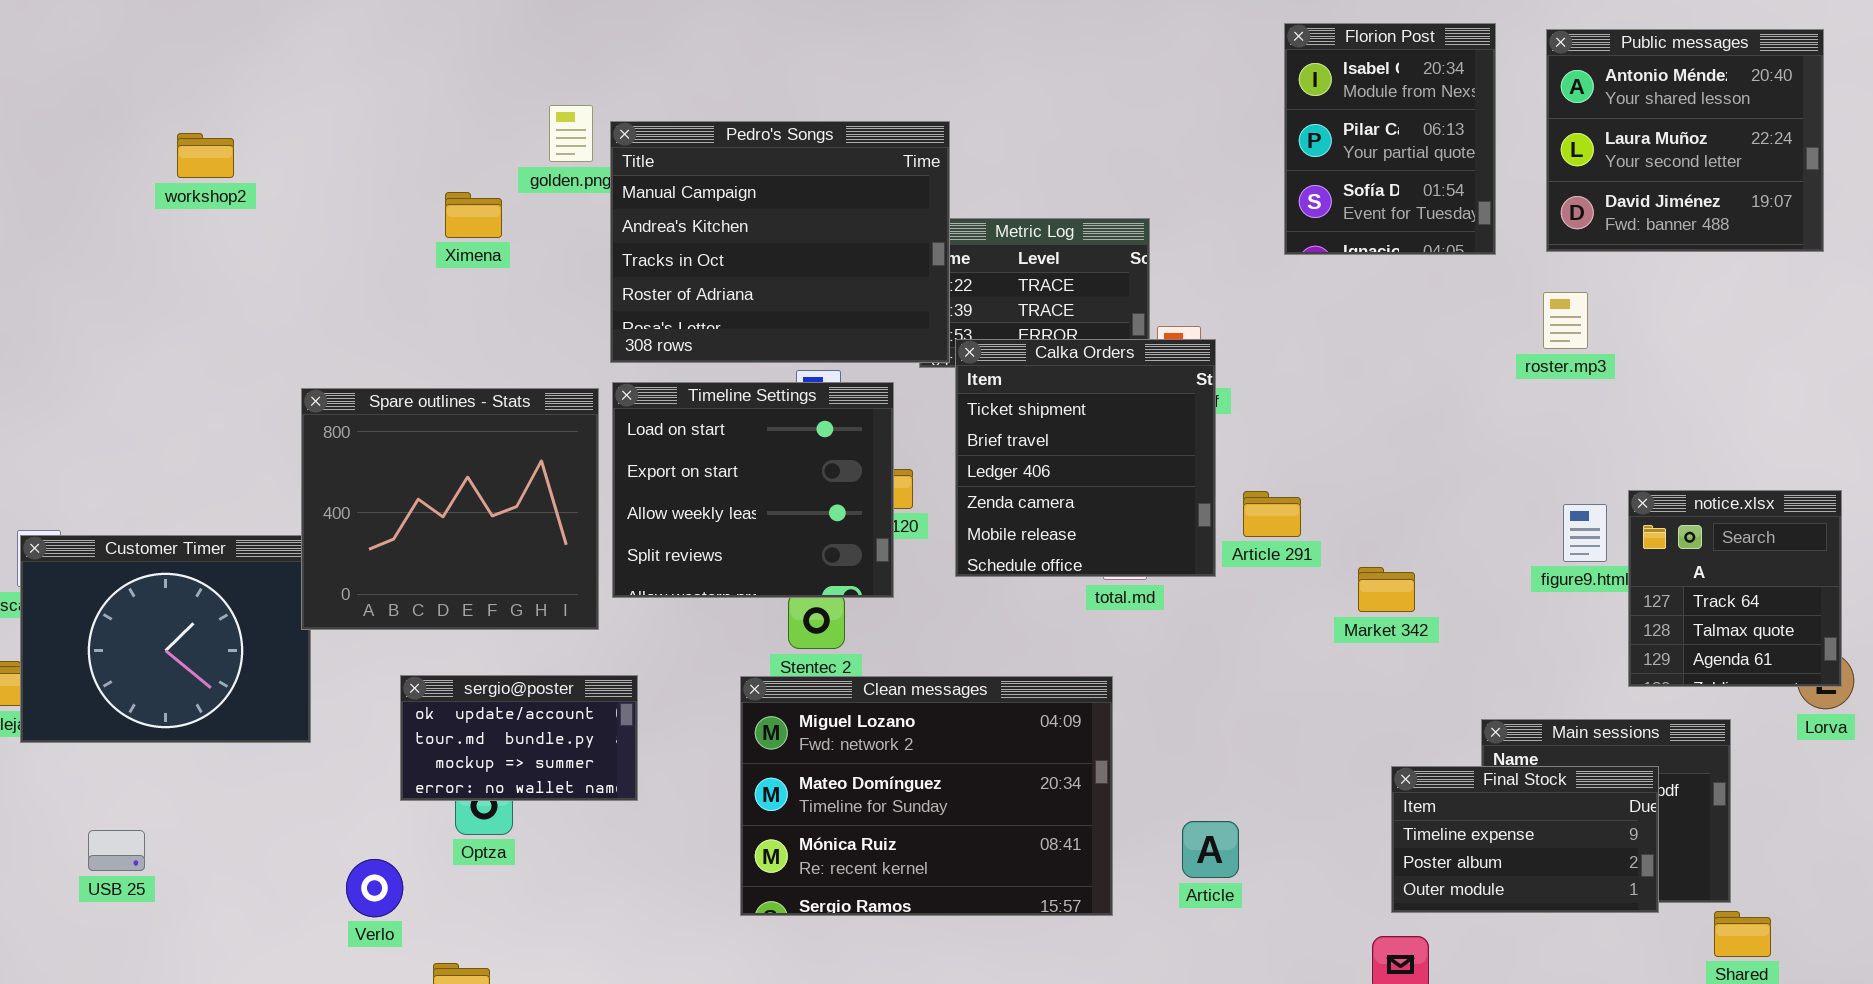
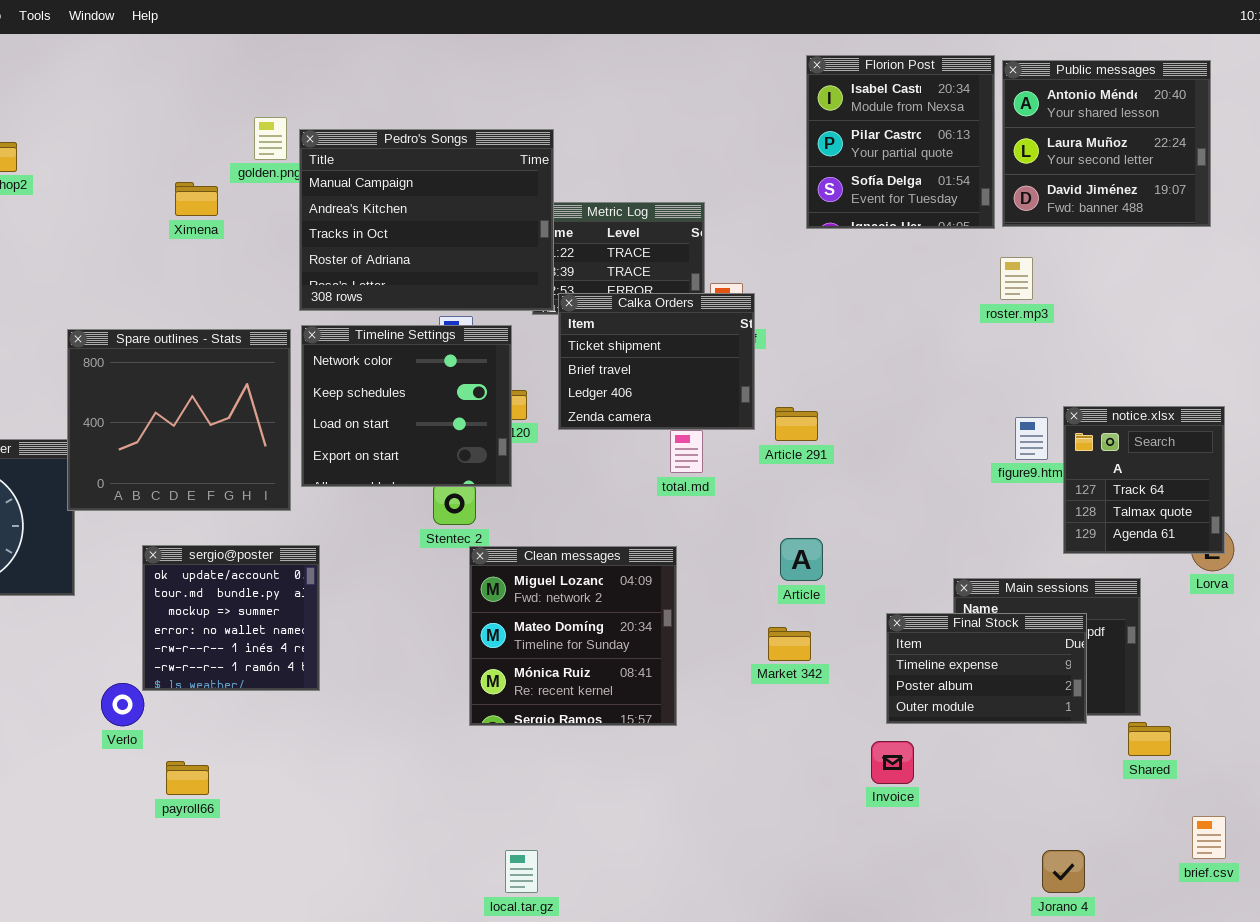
Florion Post: [1284,23,1496,255] -> [806,55,995,229], resized
Calka Orders: [955,339,1216,577] -> [558,293,755,430], resized
Timeline Settings: [612,382,894,598] -> [301,325,512,487], scrolled up 2 rows
Market 342: [1358,567,1415,612] -> [768,627,811,661], moved
sergio@poster: [400,675,638,801] -> [142,545,320,691], resized
Clean messages: [740,676,1113,916] -> [469,546,677,726], resized
Article: [1182,821,1239,878] -> [780,538,823,581], moved

